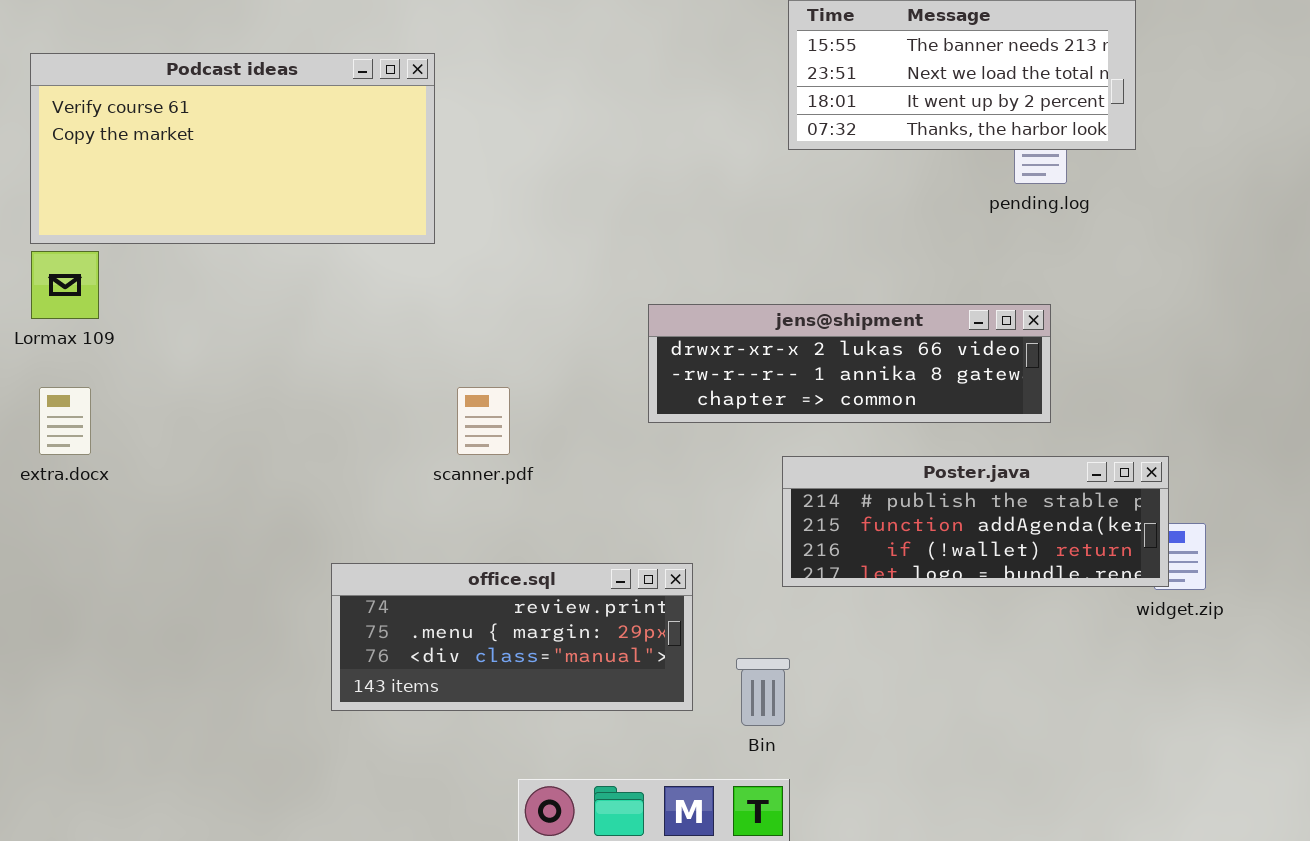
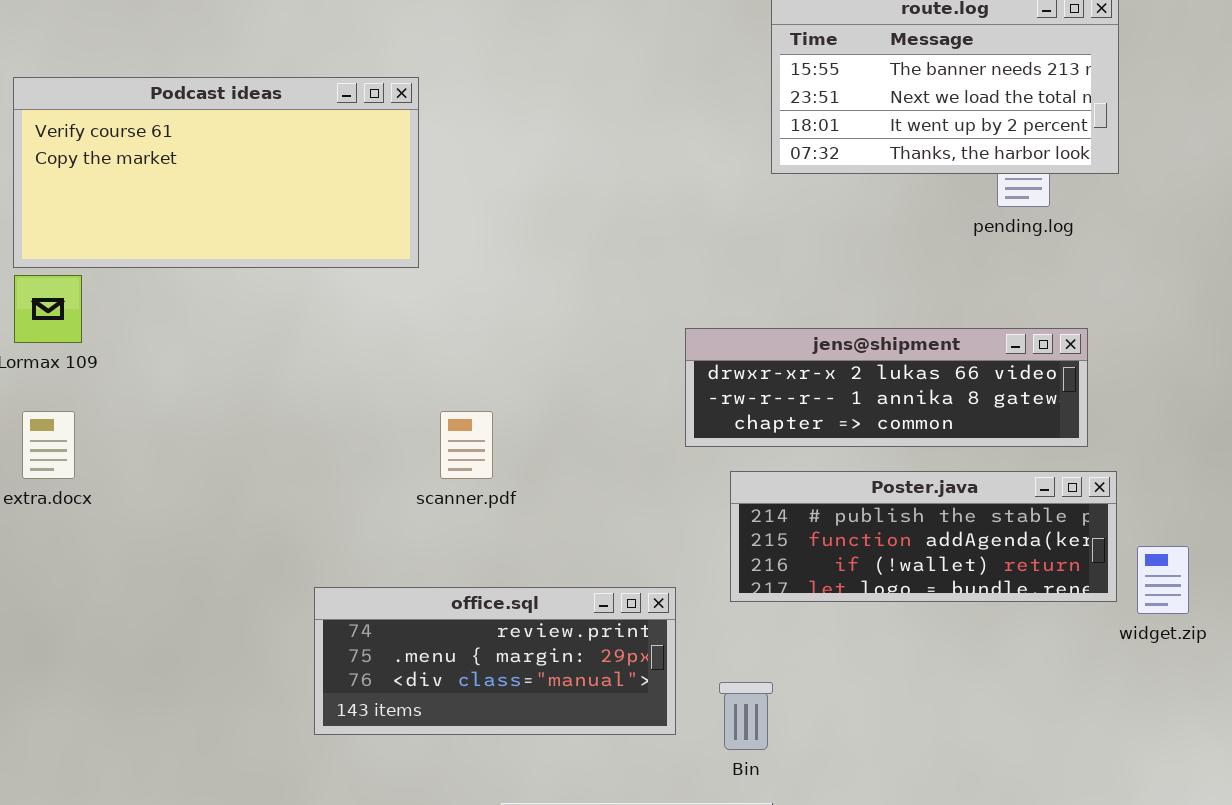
jens@shipment: [648,304,1051,423] -> [685,328,1088,447], moved
Poster.java: [782,456,1169,587] -> [730,471,1117,602], moved

